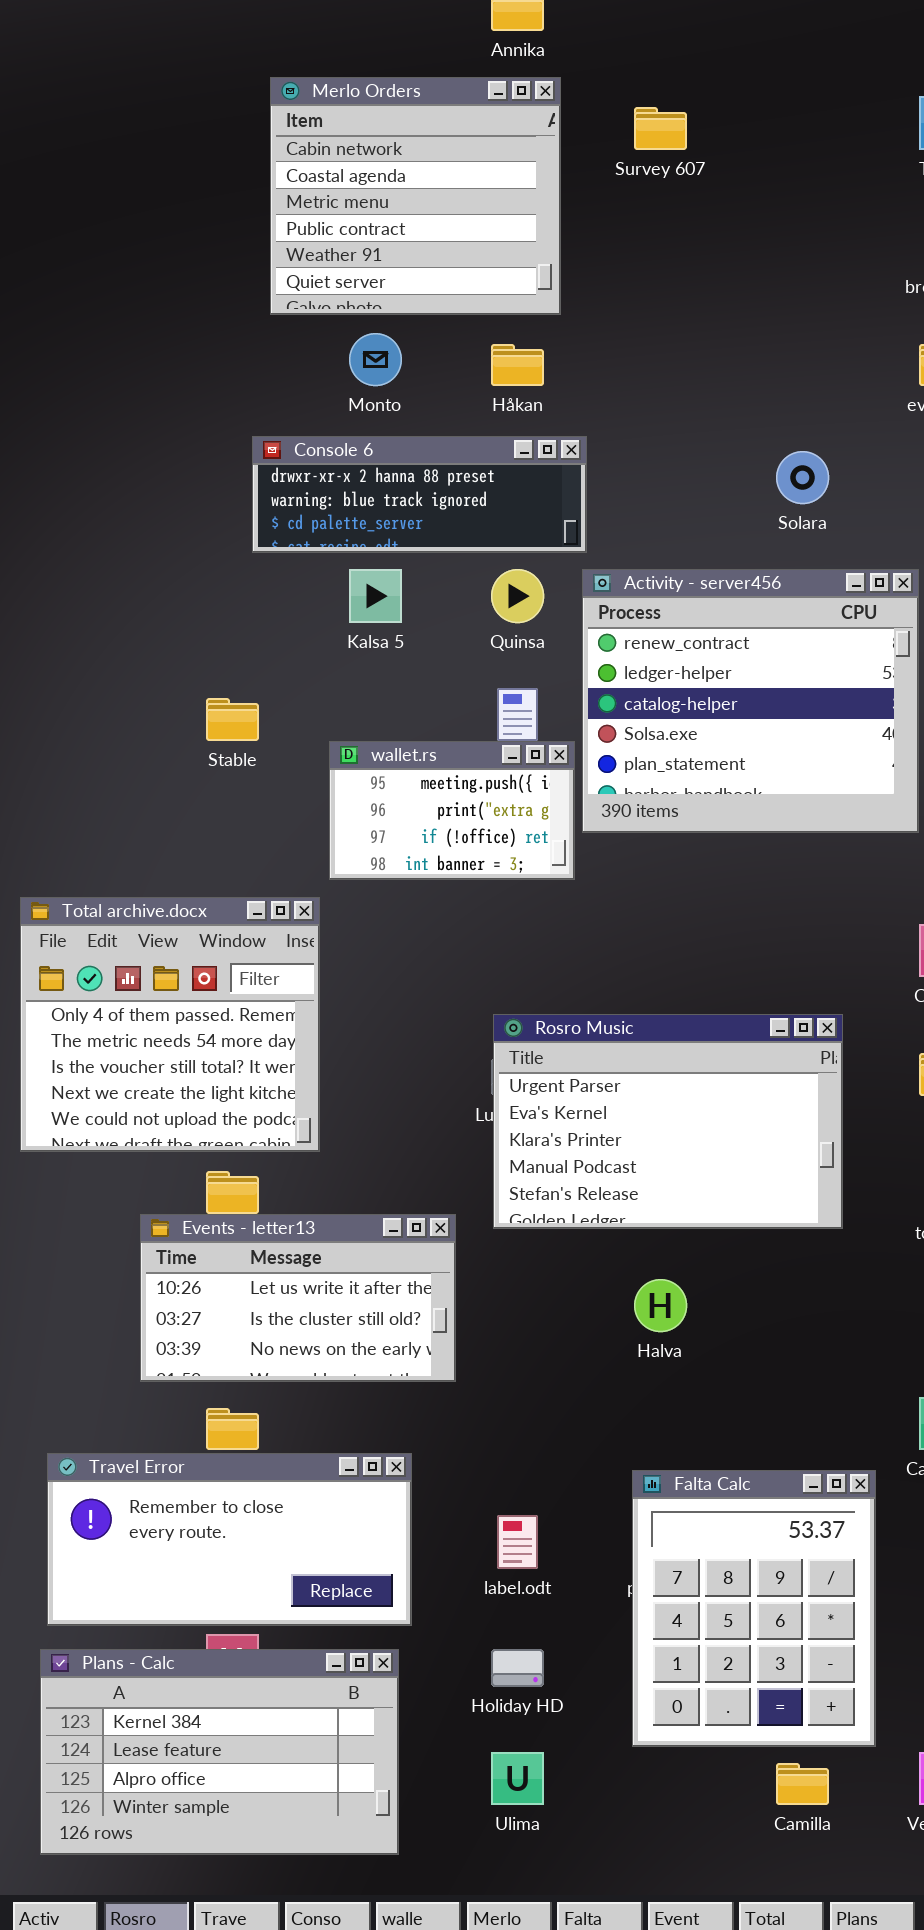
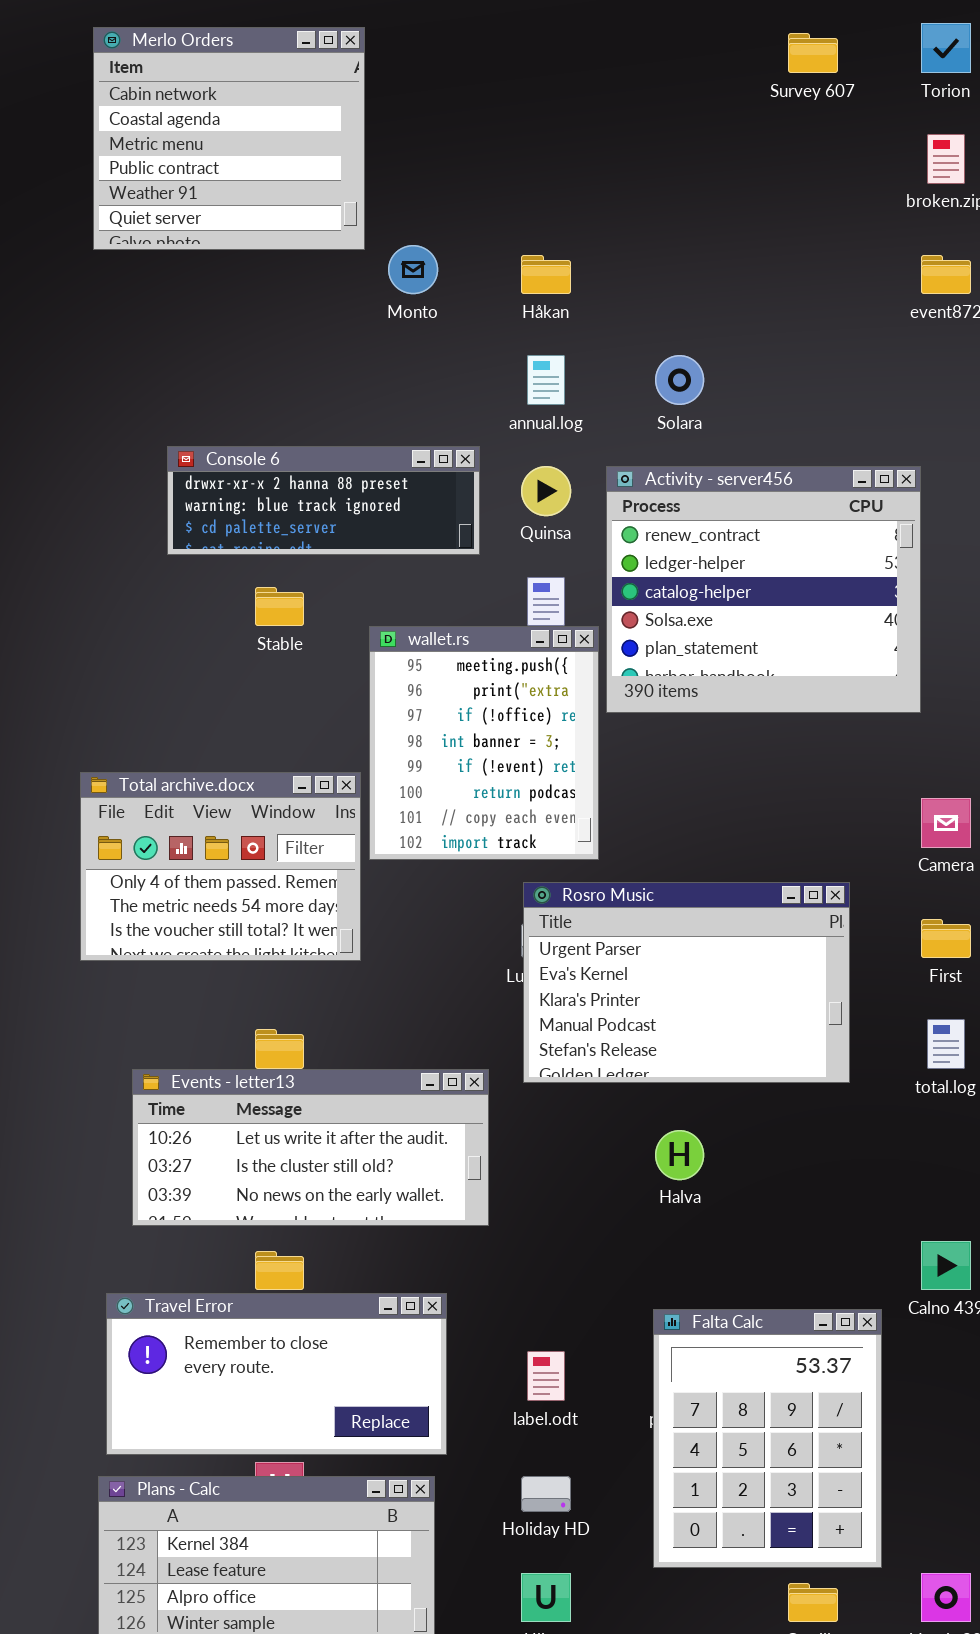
Merlo Orders: [270,77,561,315] -> [93,27,365,250], moved
Survey 607: [634,107,687,150] -> [788,33,838,73], moved
Console 6: [252,436,587,553] -> [167,446,480,555], moved
Solara: [776,451,829,504] -> [655,355,704,405], moved
wallet.rs: [329,741,575,880] -> [369,626,599,860], resized
Total archive.docx: [20,897,320,1152] -> [80,772,361,961], resized
Events - letter13: [140,1214,456,1382] -> [132,1069,489,1226], resized

